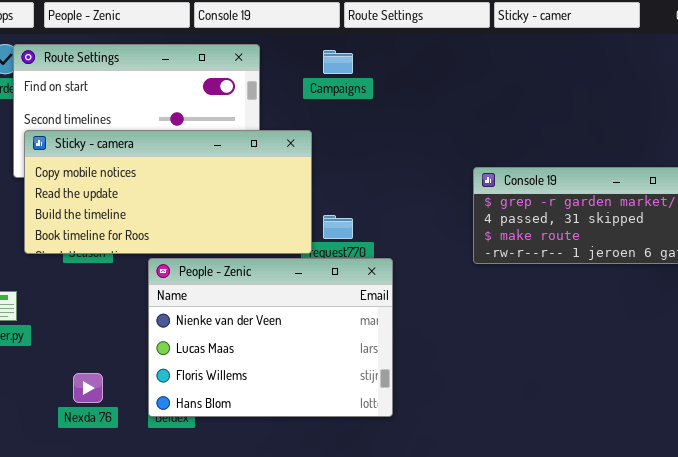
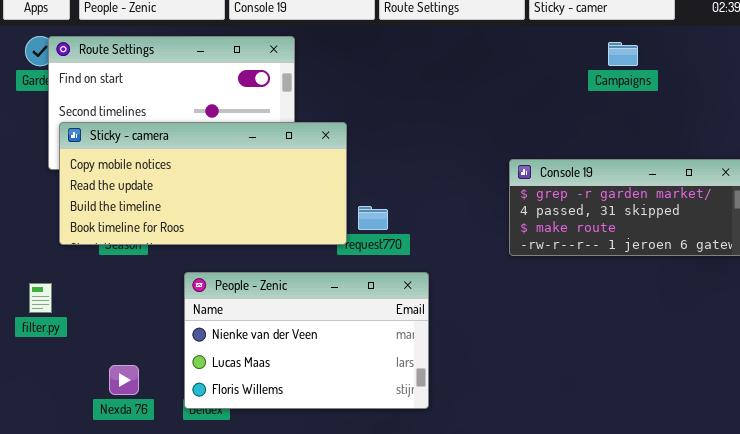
Campaigns: [323,50,353,74] -> [608,42,638,66], moved
People - Zenic: [148,258,393,417] -> [184,272,429,409], resized

